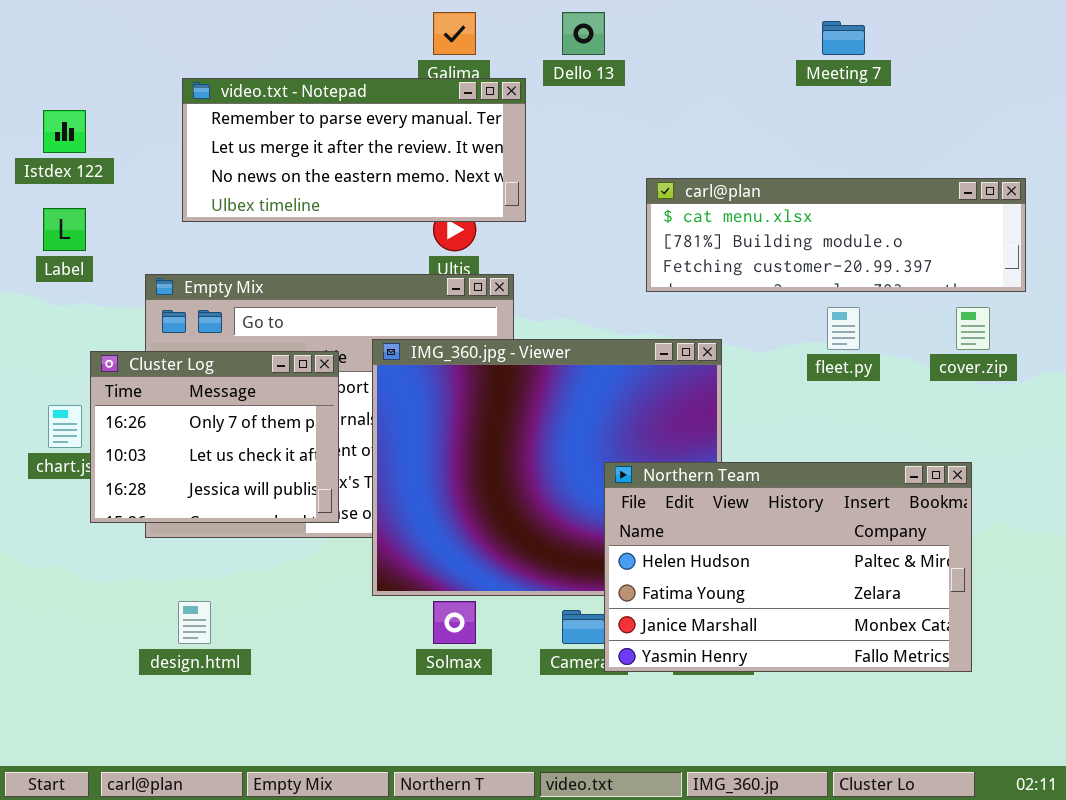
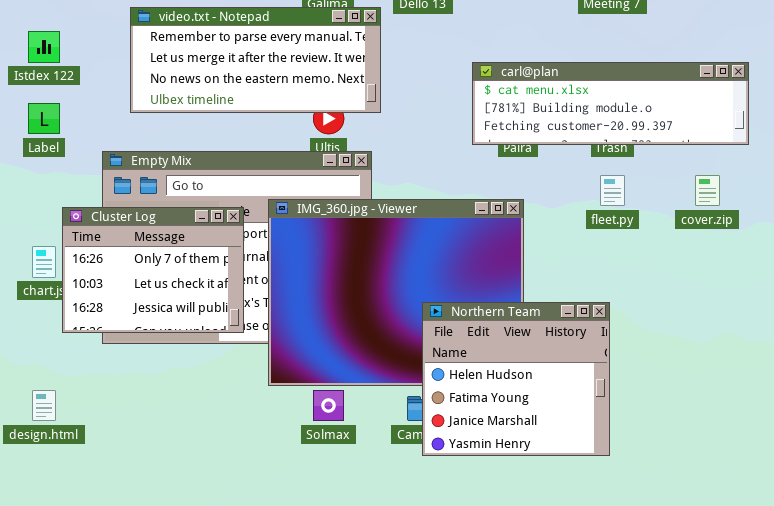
carl@plan: [646,178,1026,292] -> [472,62,749,145], moved
Northern Team: [604,462,972,672] -> [422,302,610,456], moved, resized
design.html: [178,601,211,644] -> [32,390,56,421], moved

